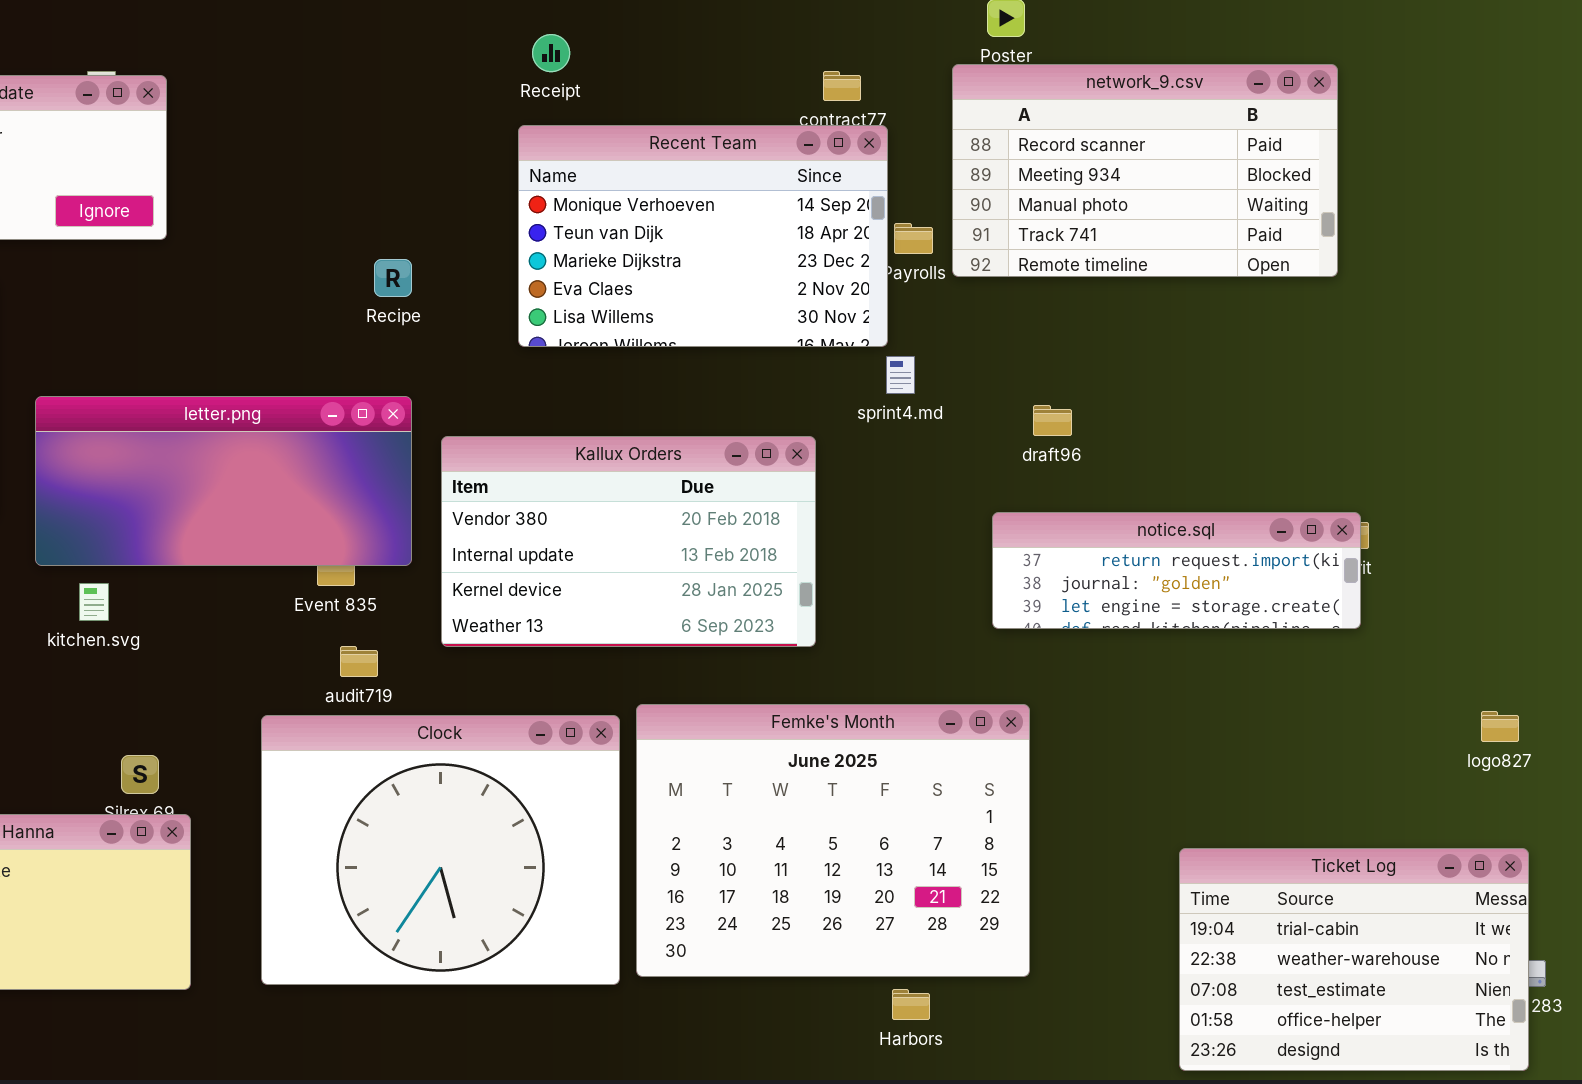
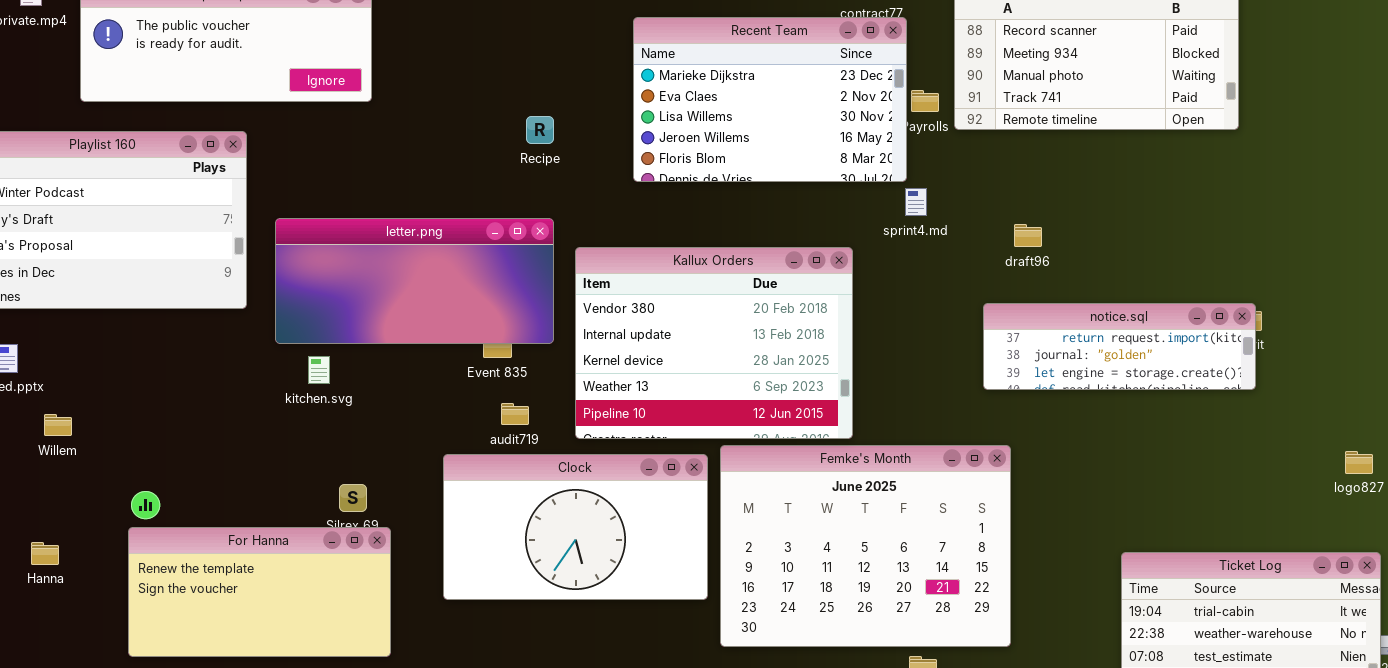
Recent Team: [518,125,888,347] -> [633,17,907,182], scrolled down 2 rows
Kallux Orders: [441,436,816,647] -> [575,247,853,439], resized
Clock: [261,715,620,985] -> [443,454,708,600], resized

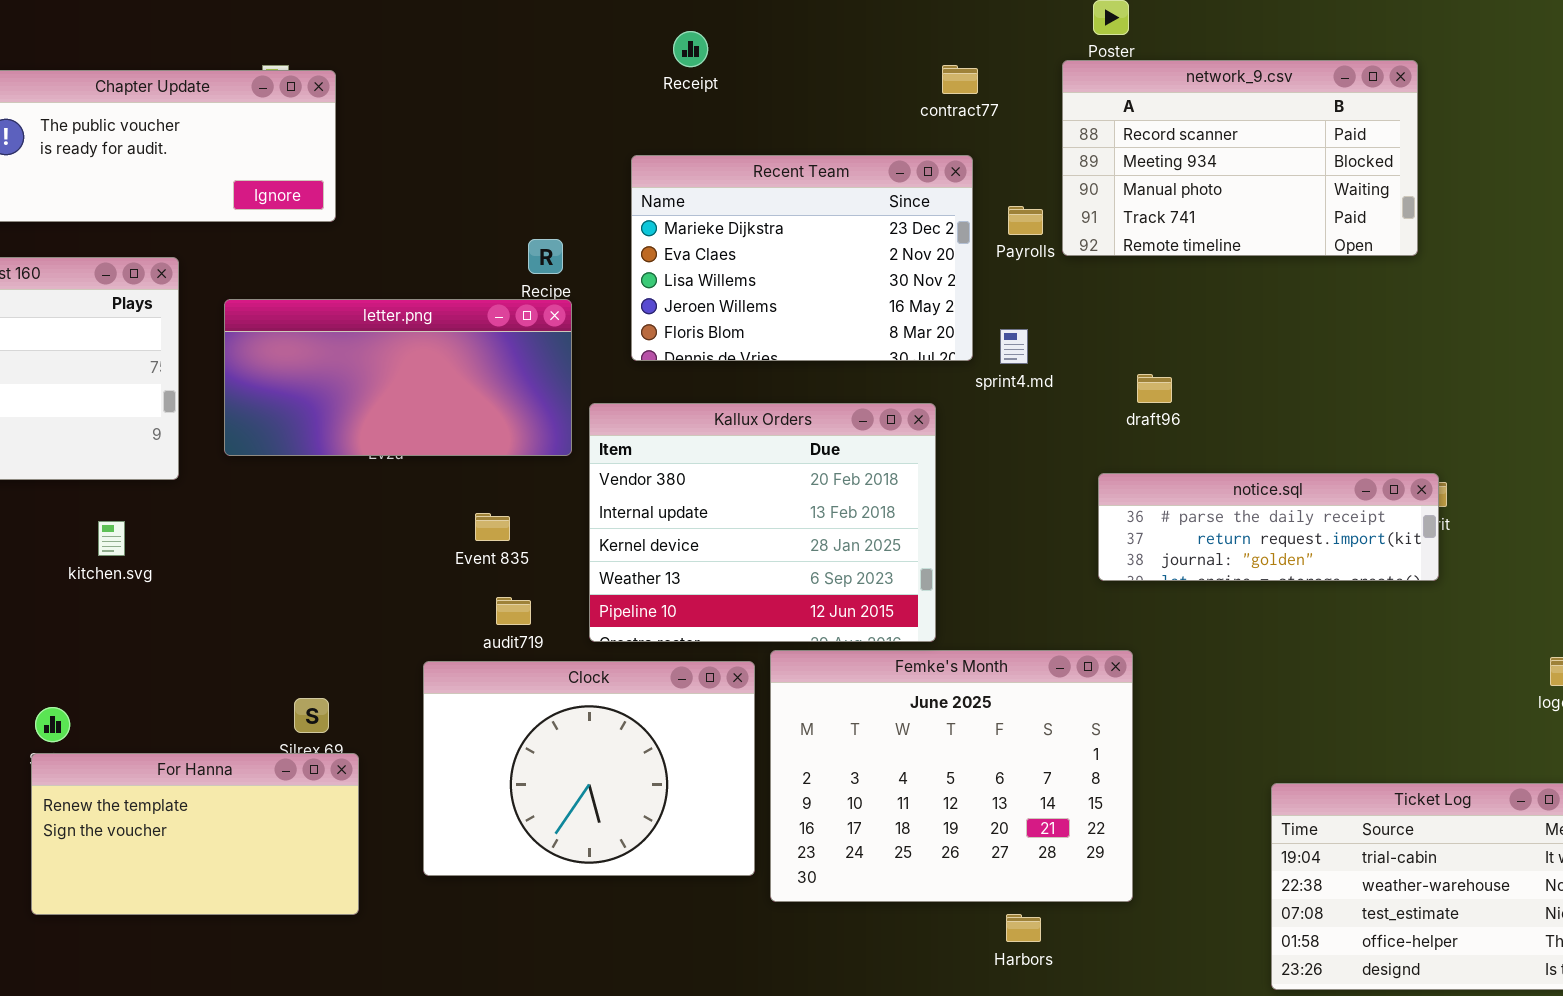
Recent Team: [633,17,907,182] -> [631,155,973,361], moved
letter.png: [275,218,554,344] -> [224,299,572,456], moved
notice.sql: [983,303,1256,390] -> [1098,473,1439,581], scrolled up 1 row
kitchen.svg: [308,356,330,384] -> [98,521,125,556], moved
Clock: [443,454,708,600] -> [423,661,755,876], resized

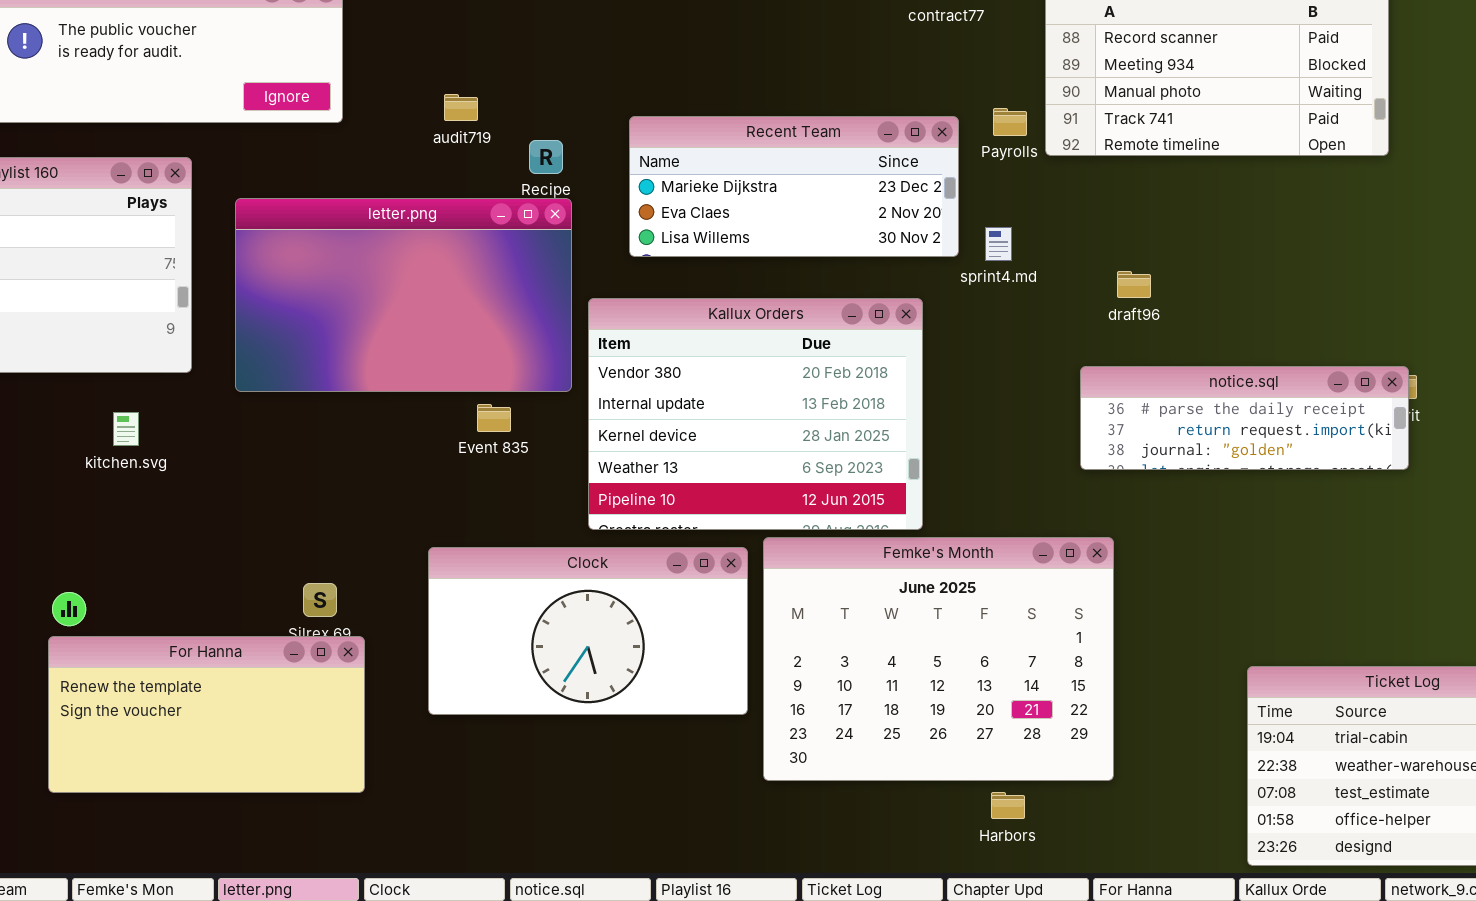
Recent Team: [631,155,973,361] -> [629,116,959,257], resized
letter.png: [224,299,572,456] -> [235,198,572,392], resized
audit719: [496,597,531,625] -> [444,94,478,121], moved
Clock: [423,661,755,876] -> [428,547,748,715], resized

